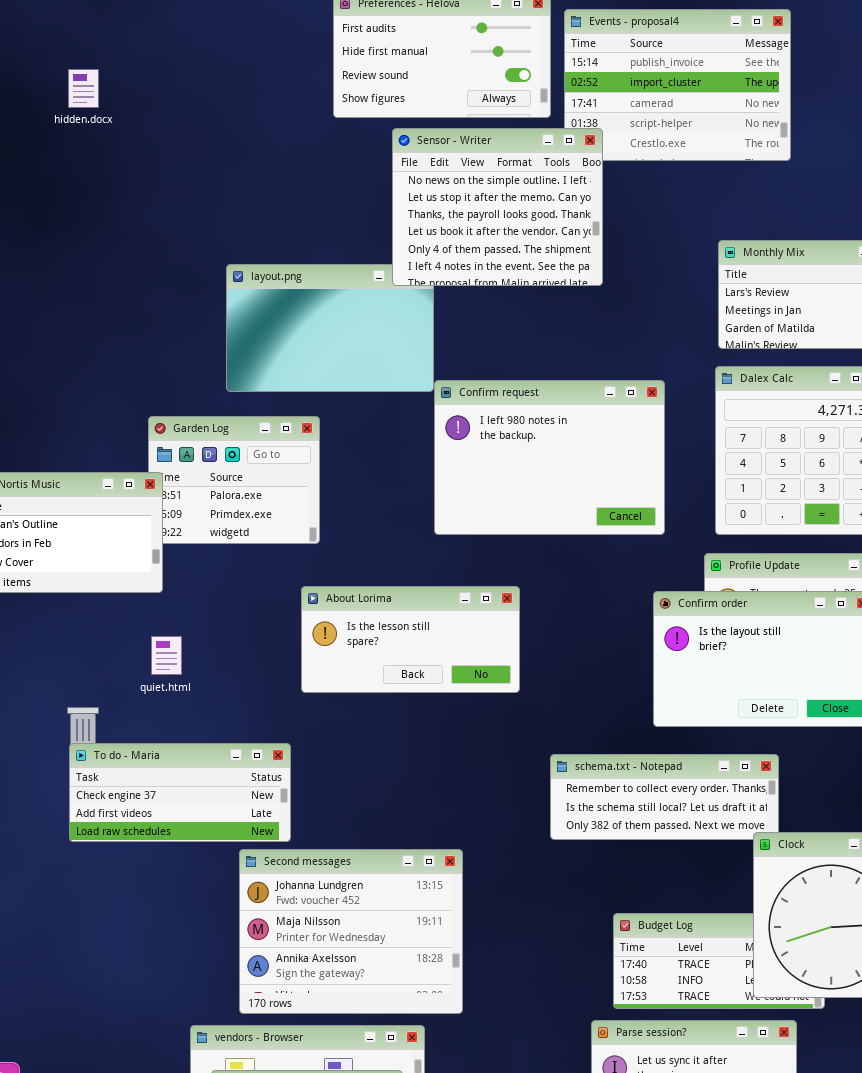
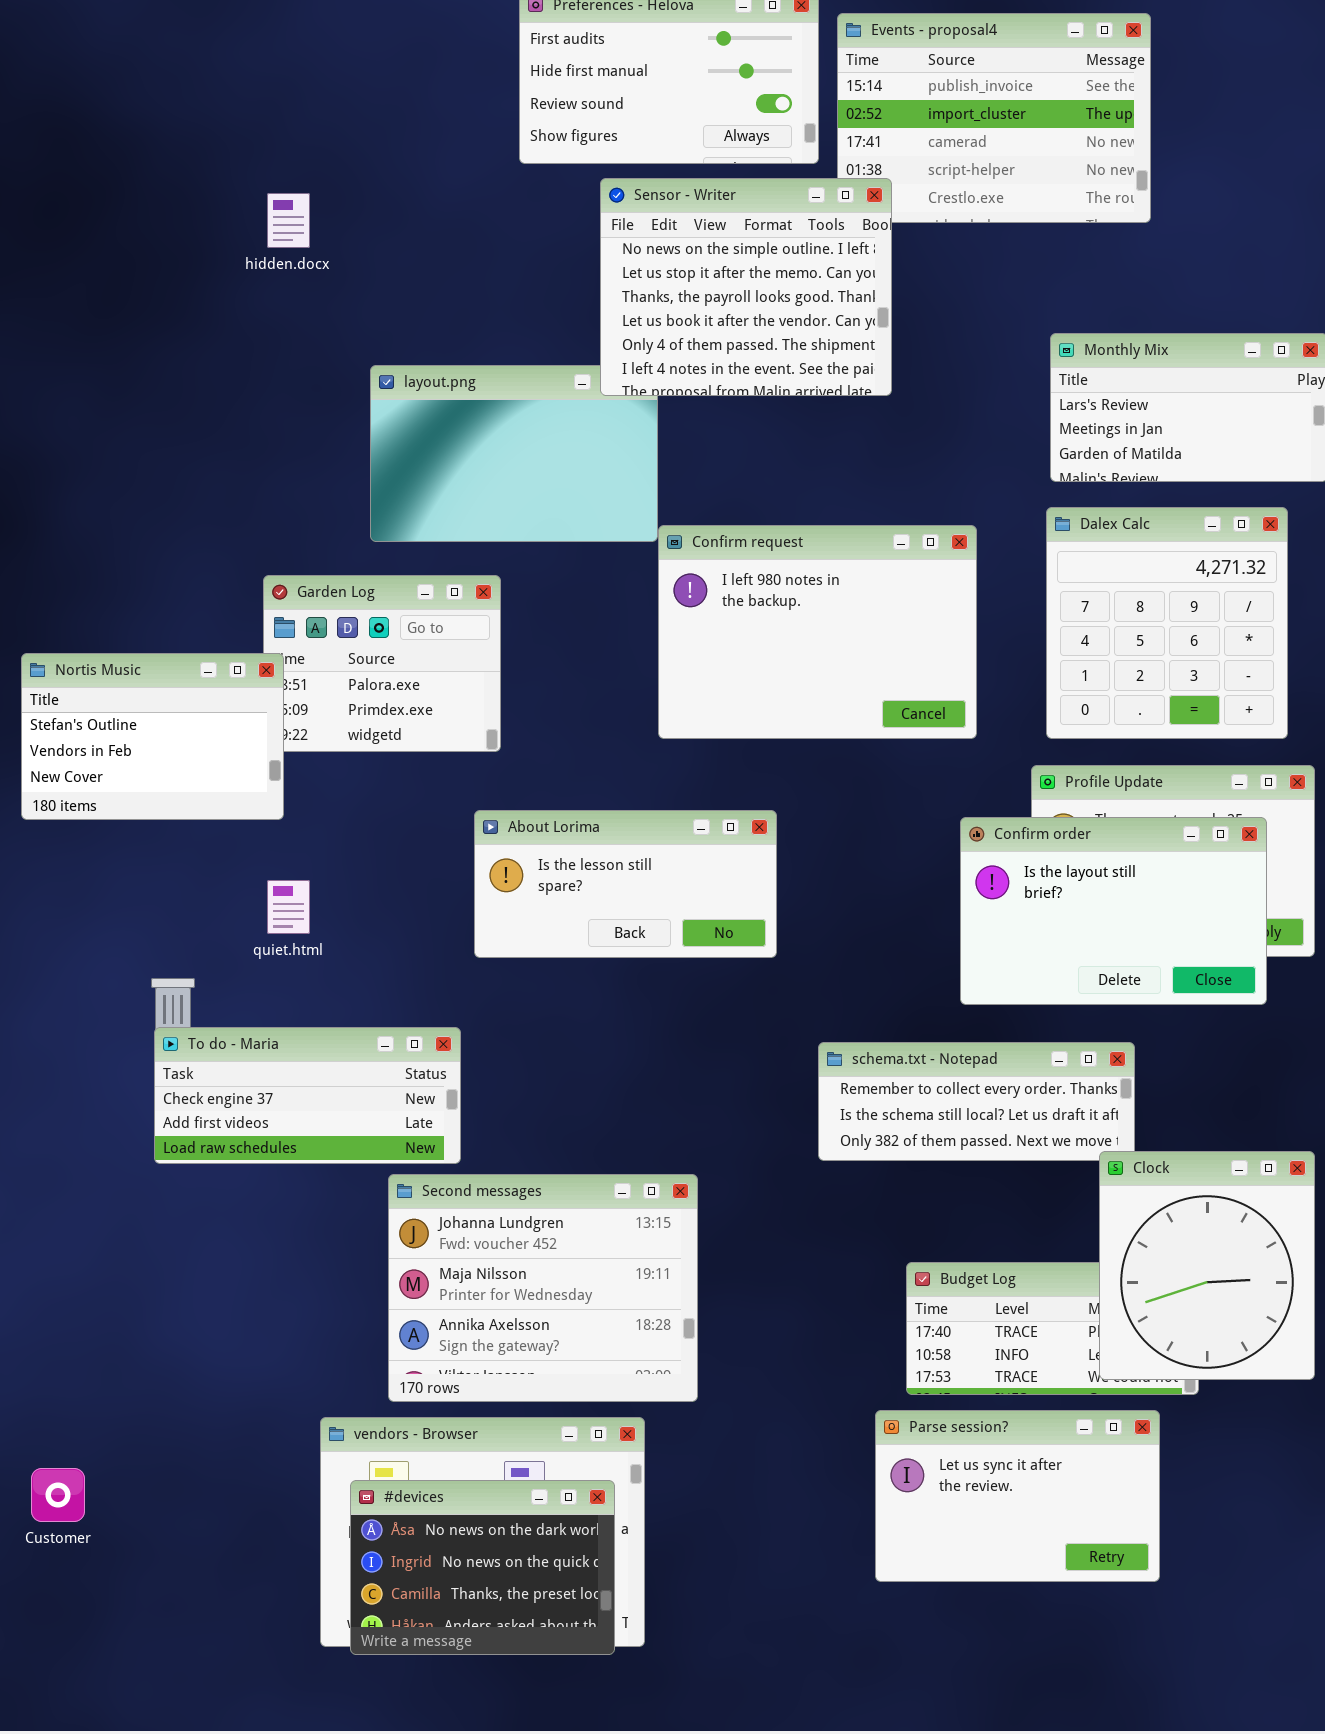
hidden.docx: [68,69,99,108] -> [267,193,310,248], moved

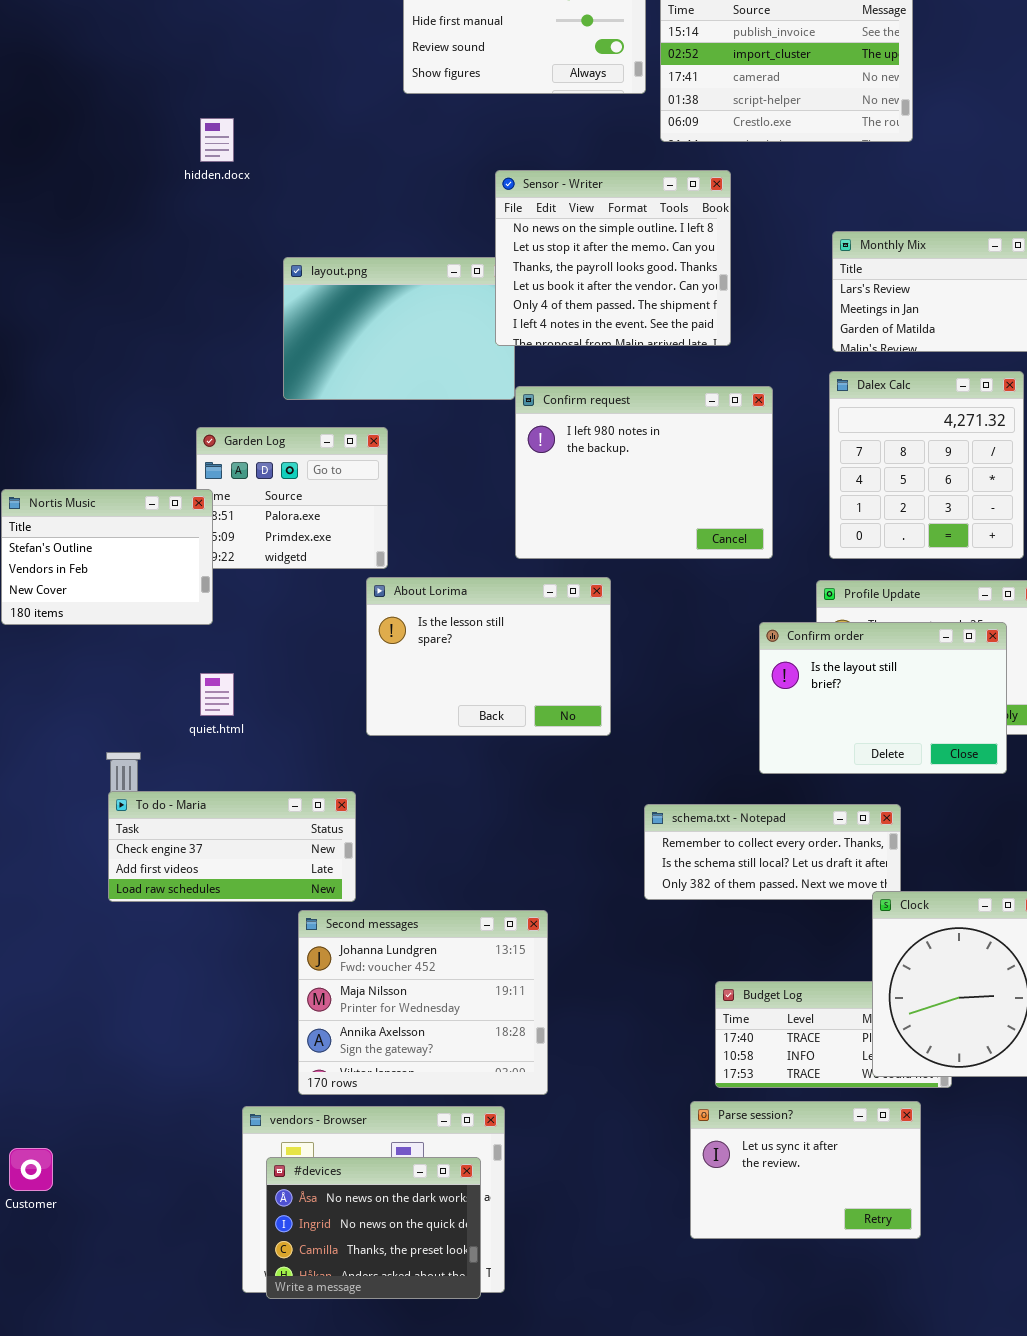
Sensor - Writer: [600,178,892,396] -> [495,170,731,346], moved
About Lorima: [474,810,777,958] -> [366,577,611,736], resized

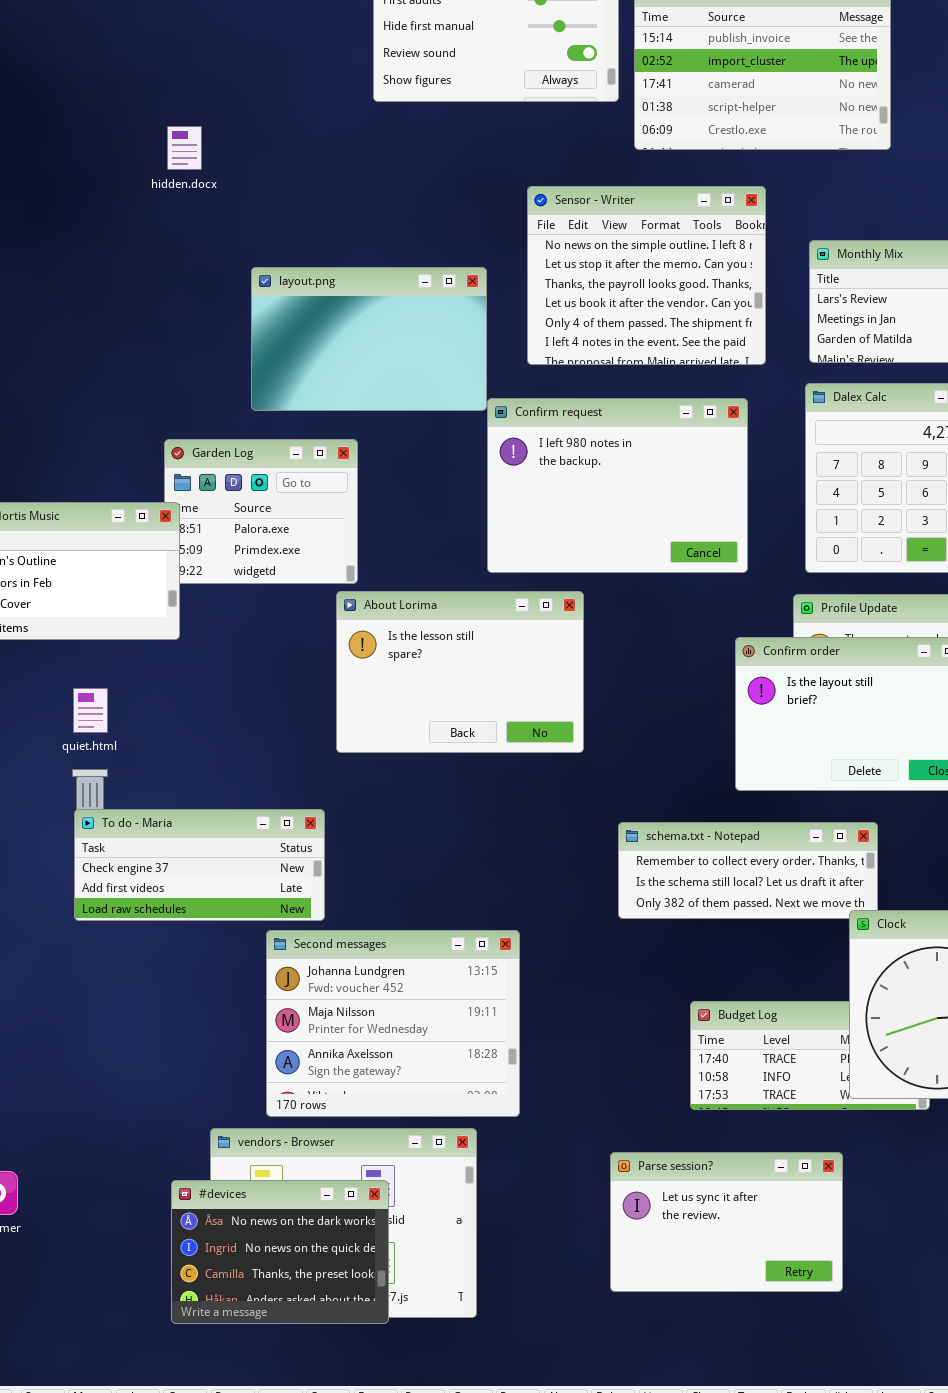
Sensor - Writer: [495,170,731,346] -> [527,186,766,365], moved
quiet.html: [200,673,234,716] -> [73,688,108,733], moved
Parse session?: [690,1101,921,1239] -> [610,1152,843,1292], moved
#devices: [266,1157,481,1299] -> [171,1180,389,1324], moved

